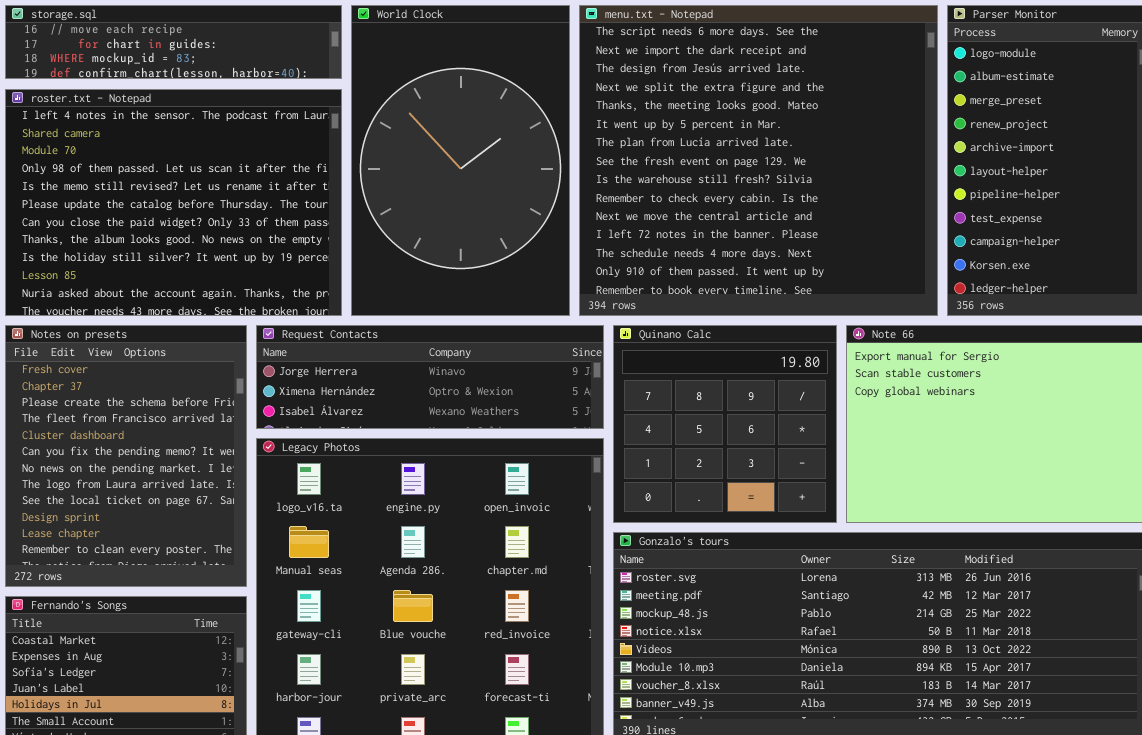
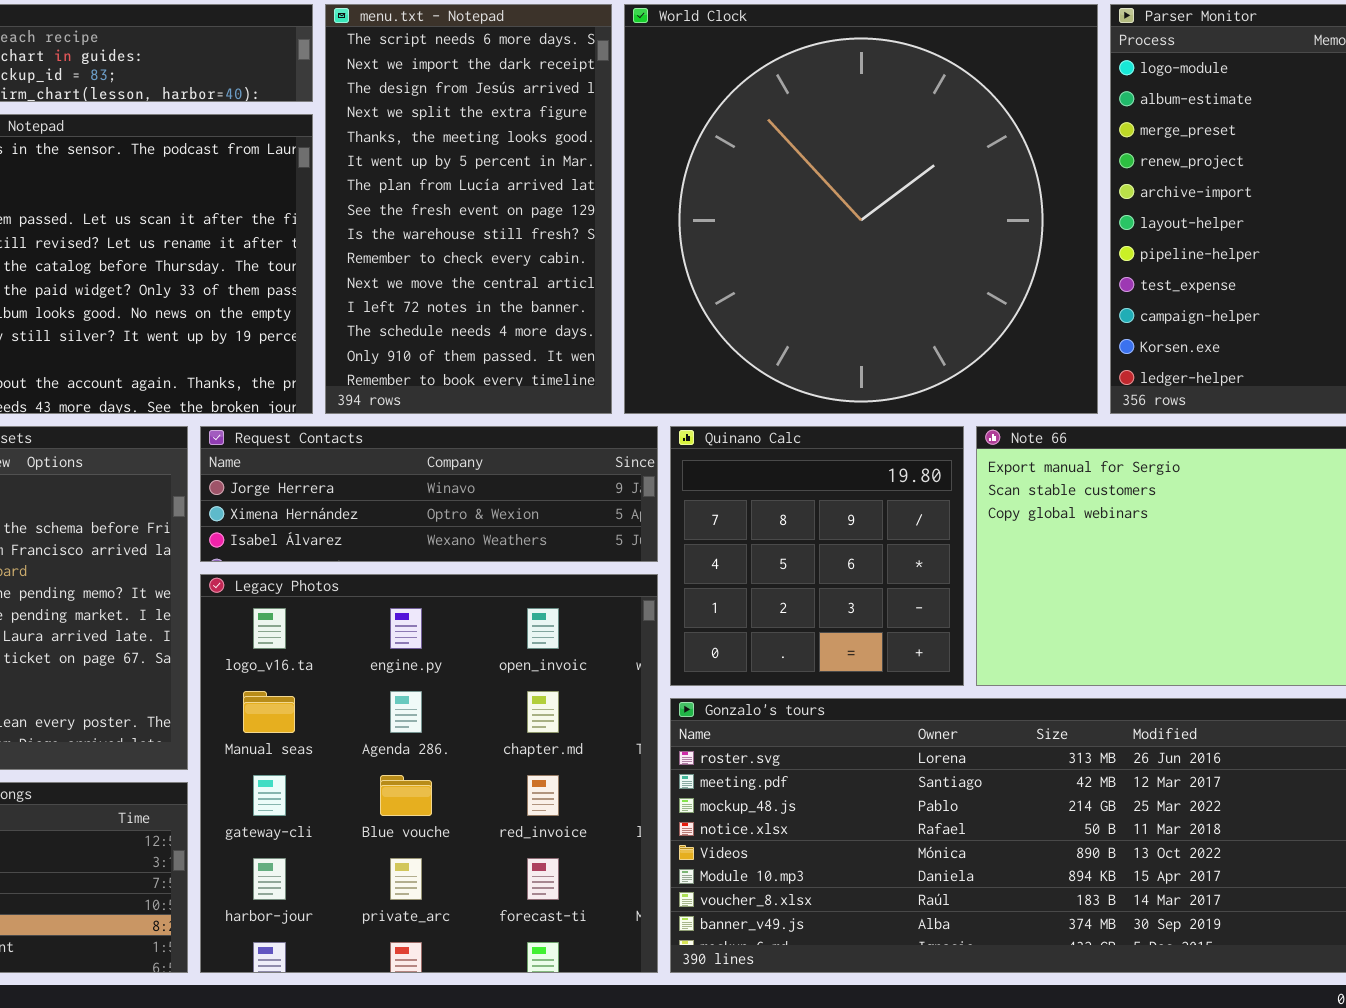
World Clock: [351,5,570,316] -> [624,4,1098,414], moved, resized
menu.txt - Notepad: [579,5,938,316] -> [325,4,612,414], moved, resized

